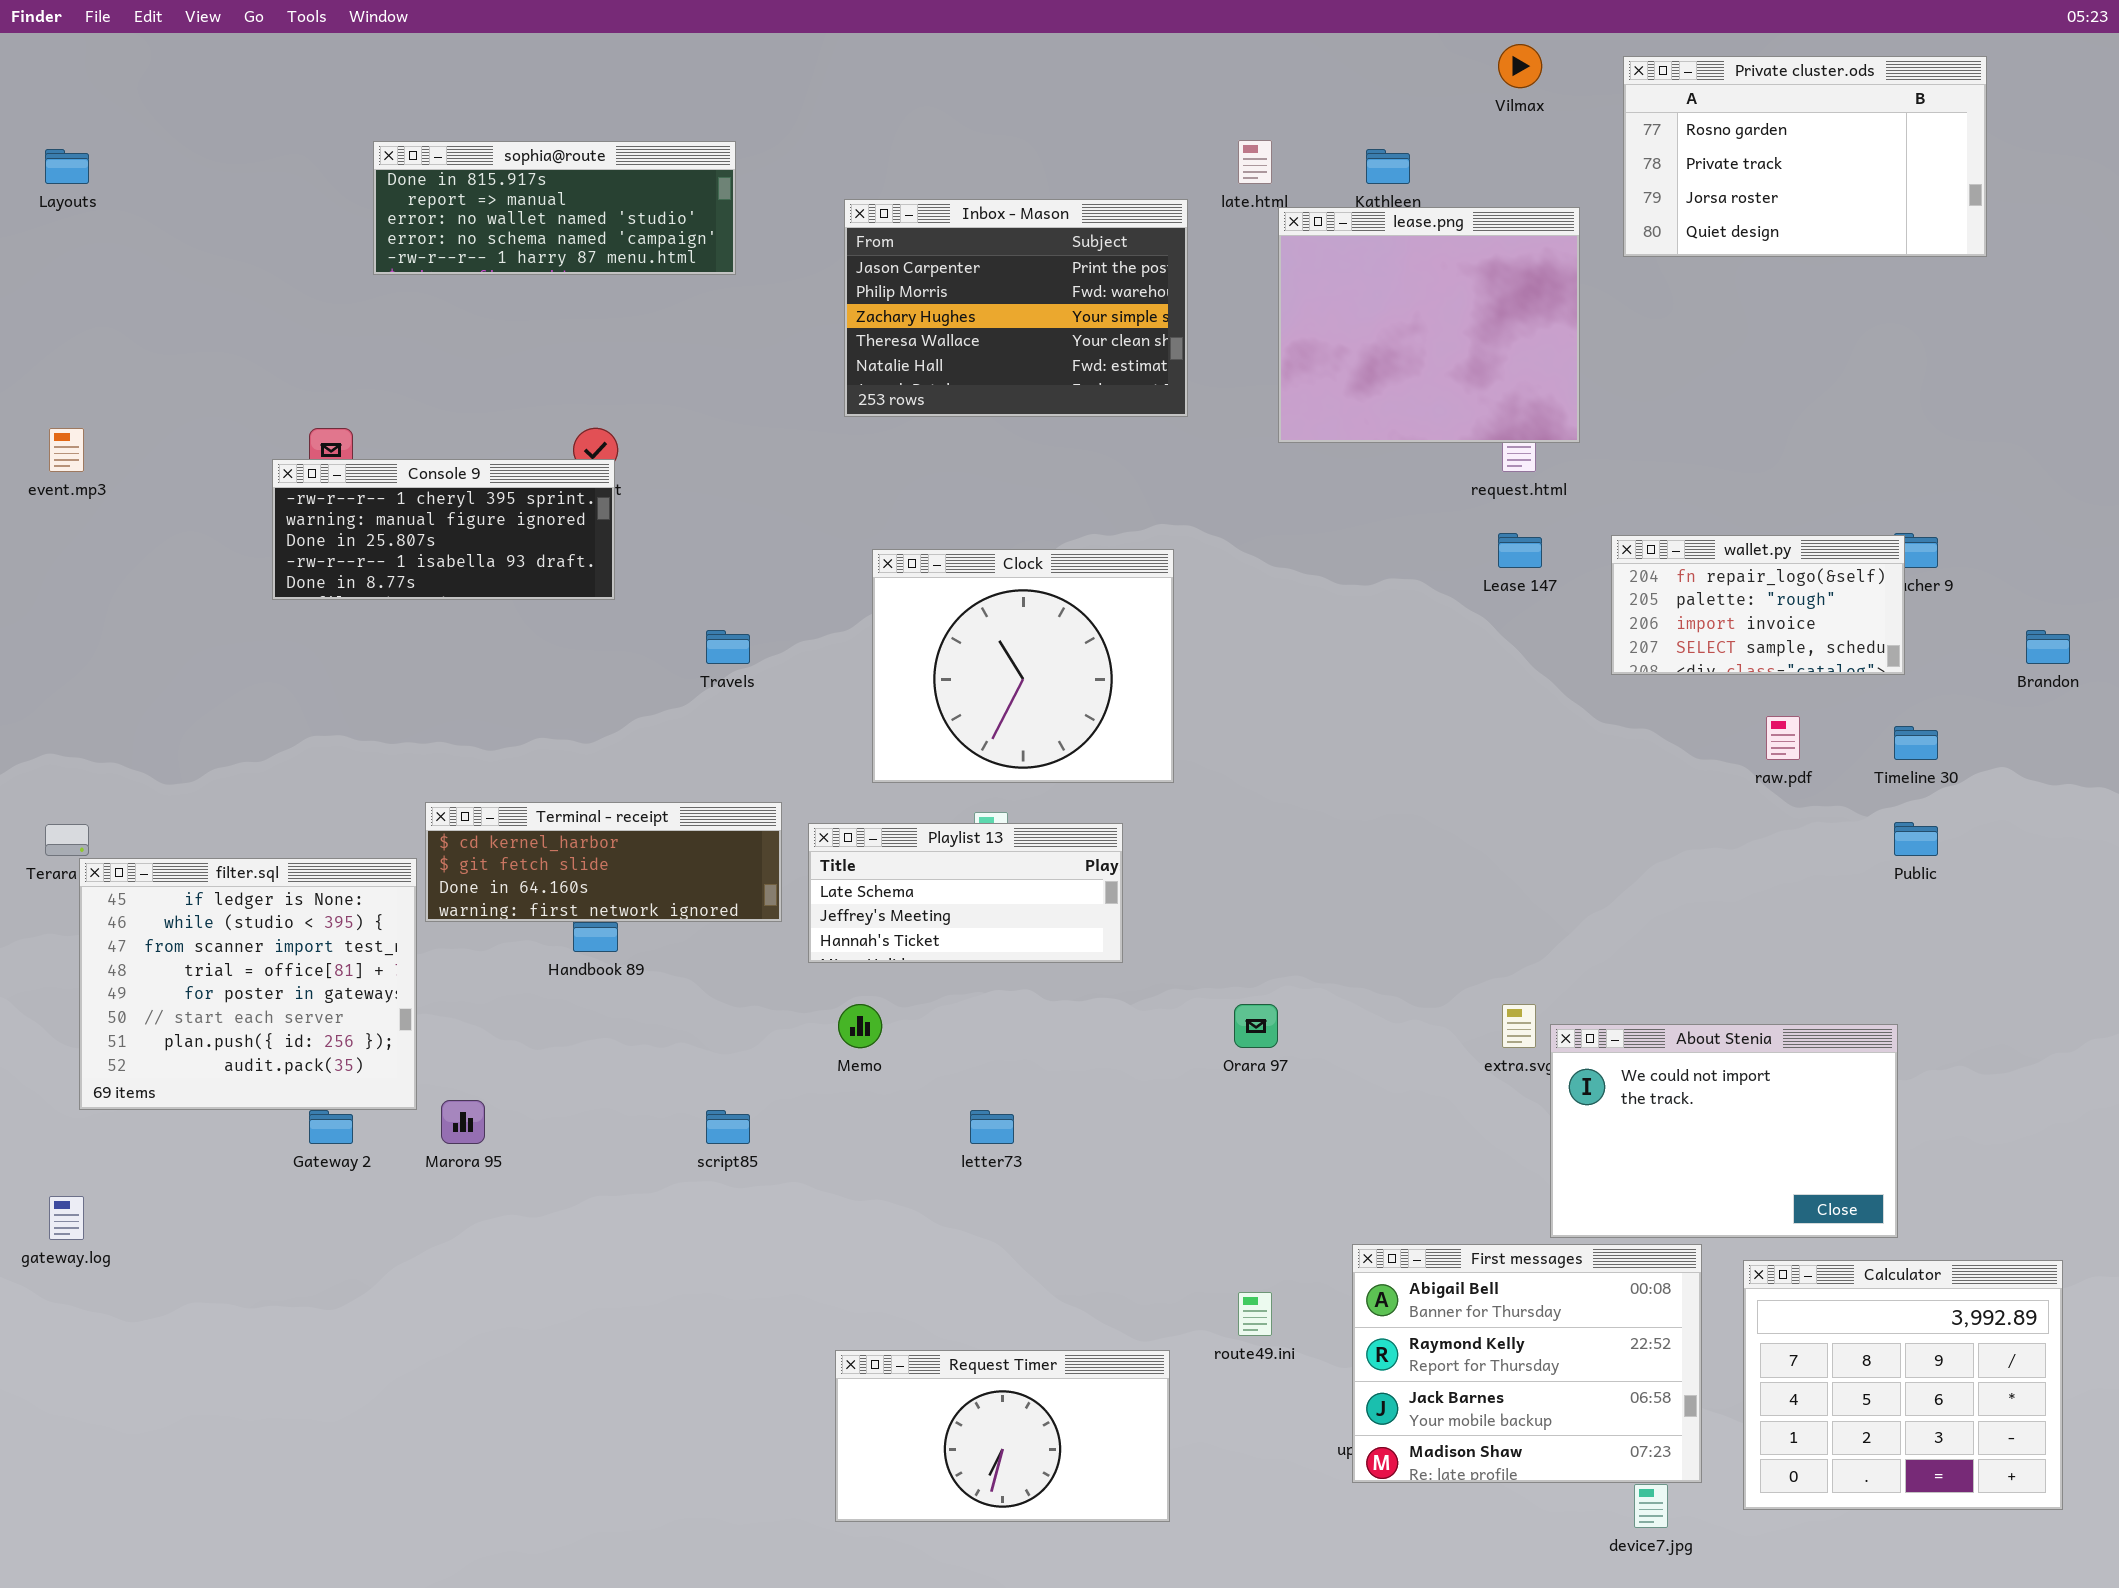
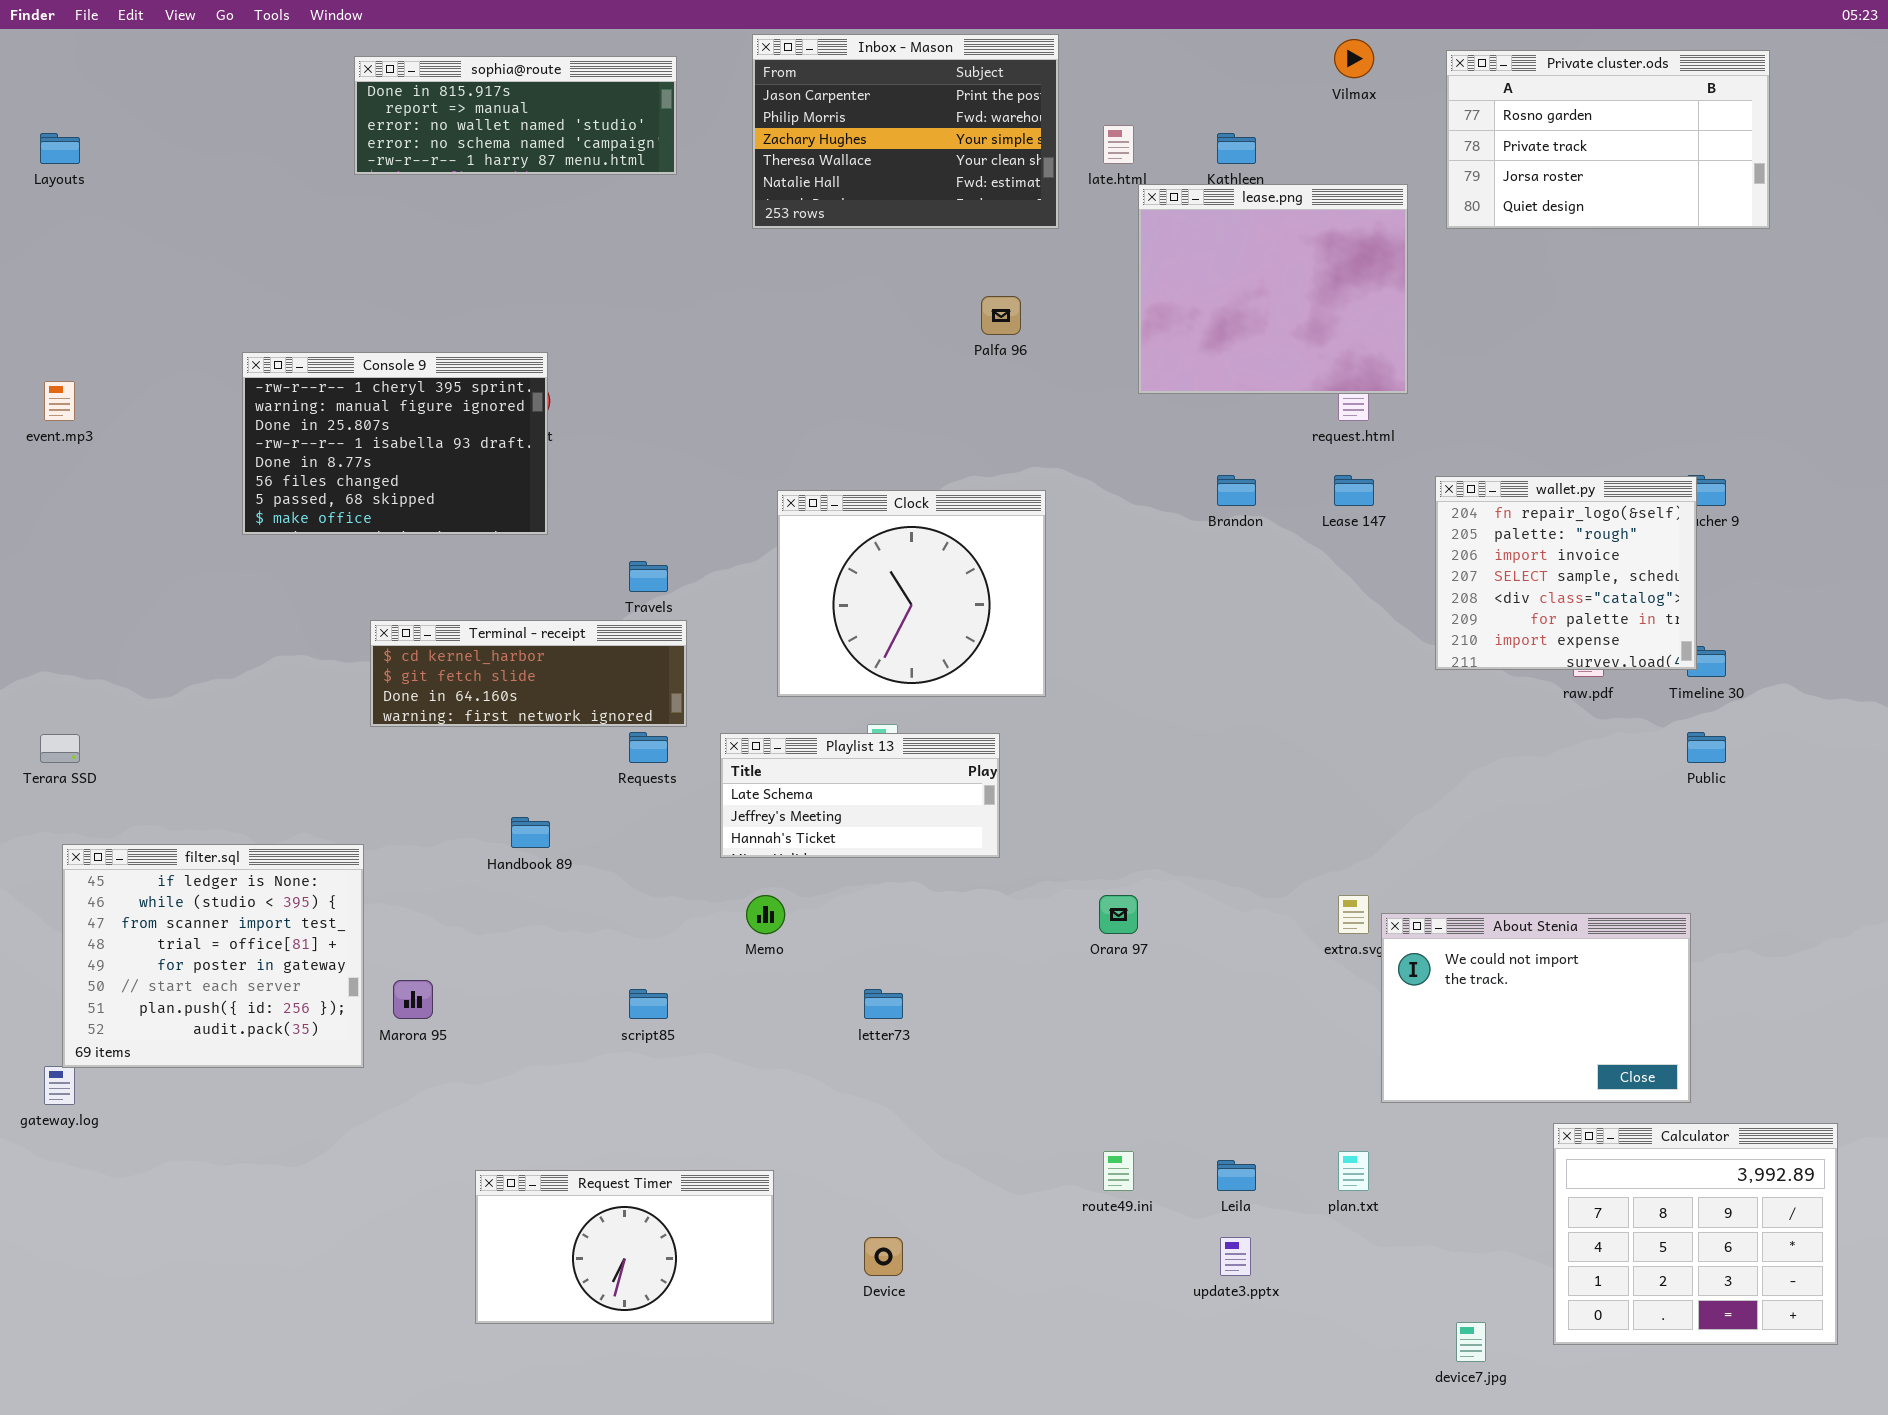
sophia@route: [373,141,736,275] -> [354,56,677,175], moved
Inbox - Mason: [844,199,1188,417] -> [752,34,1059,229], moved
Console 9: [272,459,615,600] -> [242,352,548,535], resized
wallet.py: [1611,535,1905,675] -> [1435,476,1697,670], resized
Brandon: [2026,630,2070,664] -> [1217,475,1256,506], moved
Terminal - receipt: [425,802,782,922] -> [370,620,687,727], moved
filter.sql: [79,858,417,1110] -> [62,844,364,1068], moved
First messages: [1352,1244,1702,1483] -> none, closed
Request Timer: [835,1350,1170,1522] -> [475,1170,774,1324], moved

